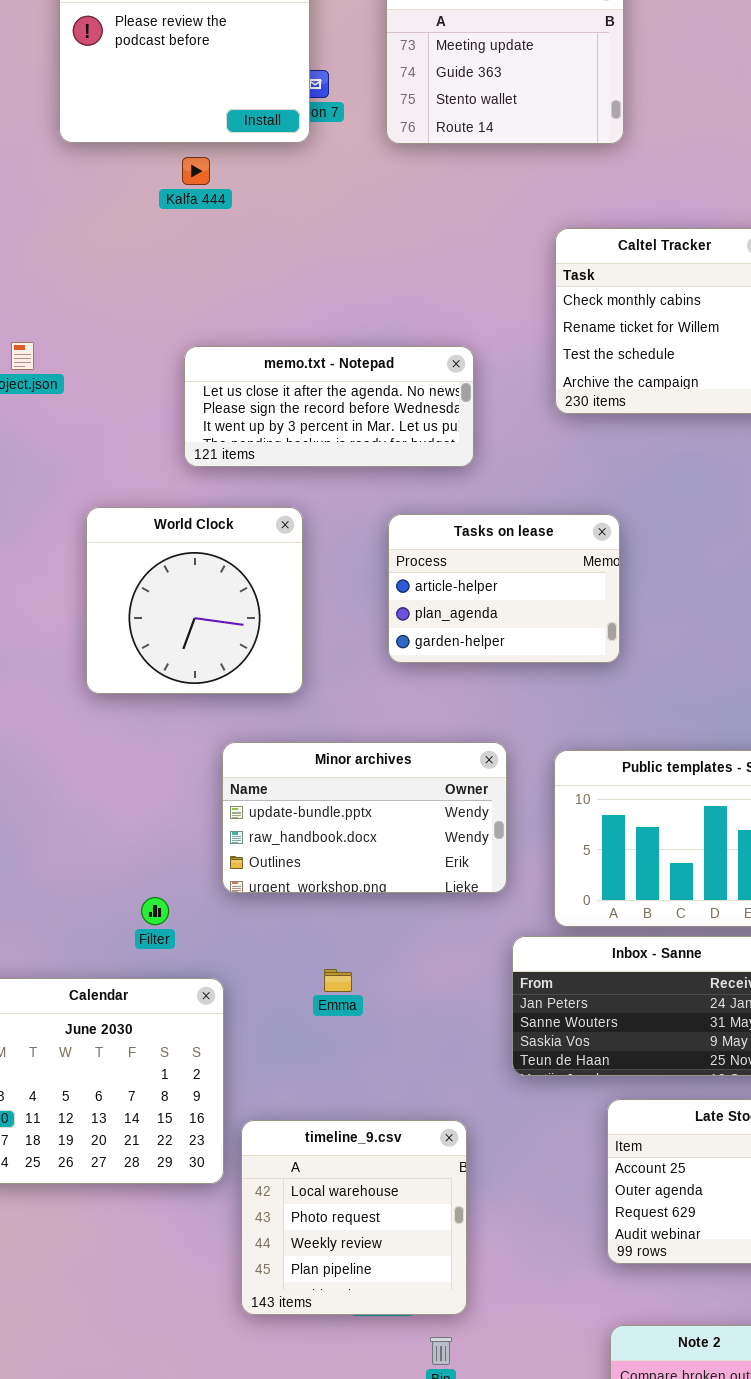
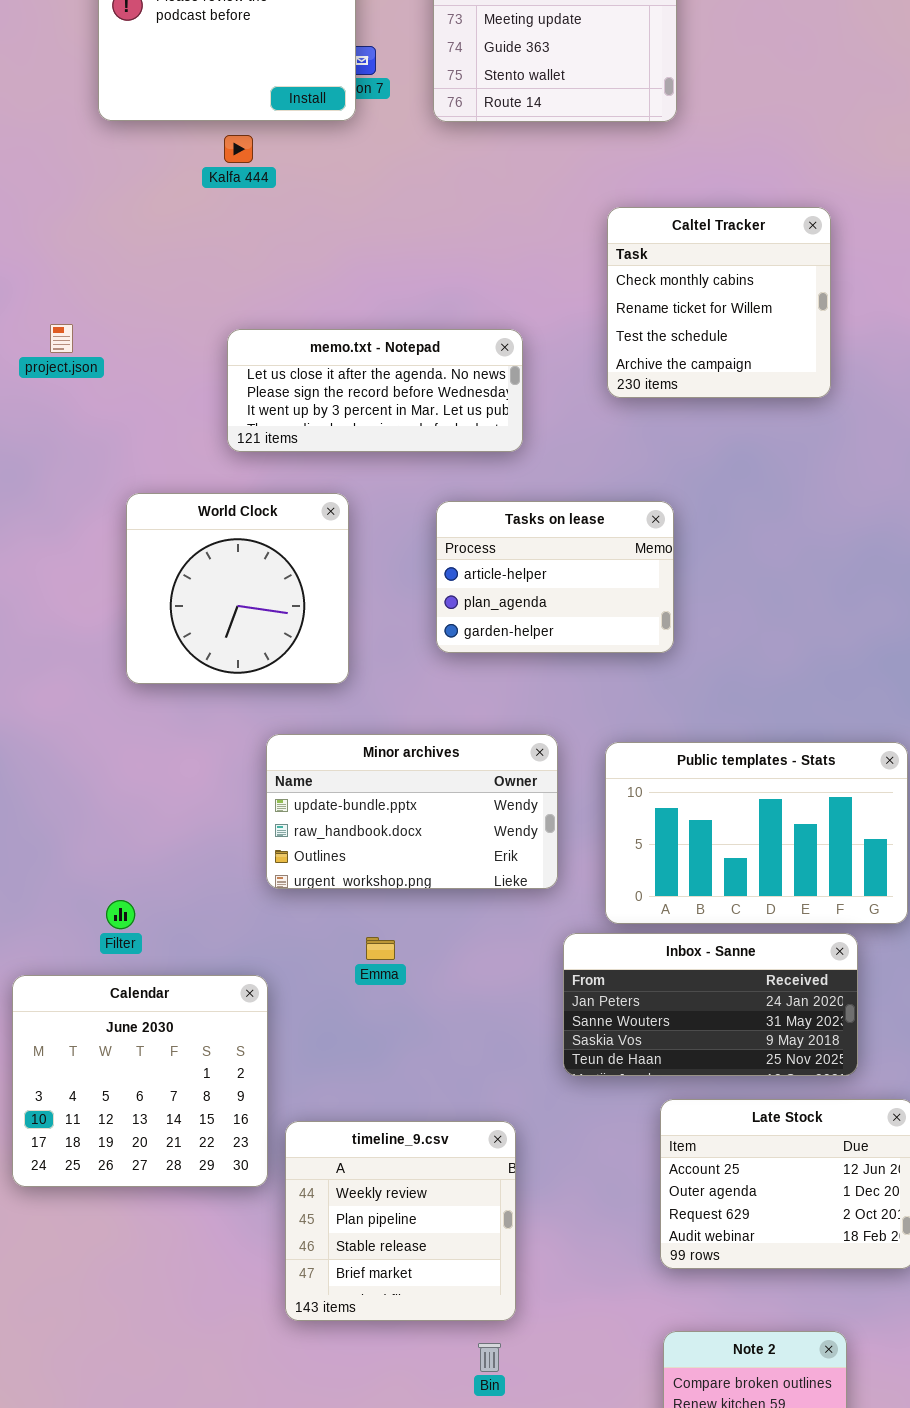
Filter: [141,897,169,925] -> [106,900,135,929], moved
Emma: [324,969,352,992] -> [366,937,395,960], moved
timeline_9.csv: [241,1120,467,1315] -> [285,1121,516,1321], scrolled down 2 rows

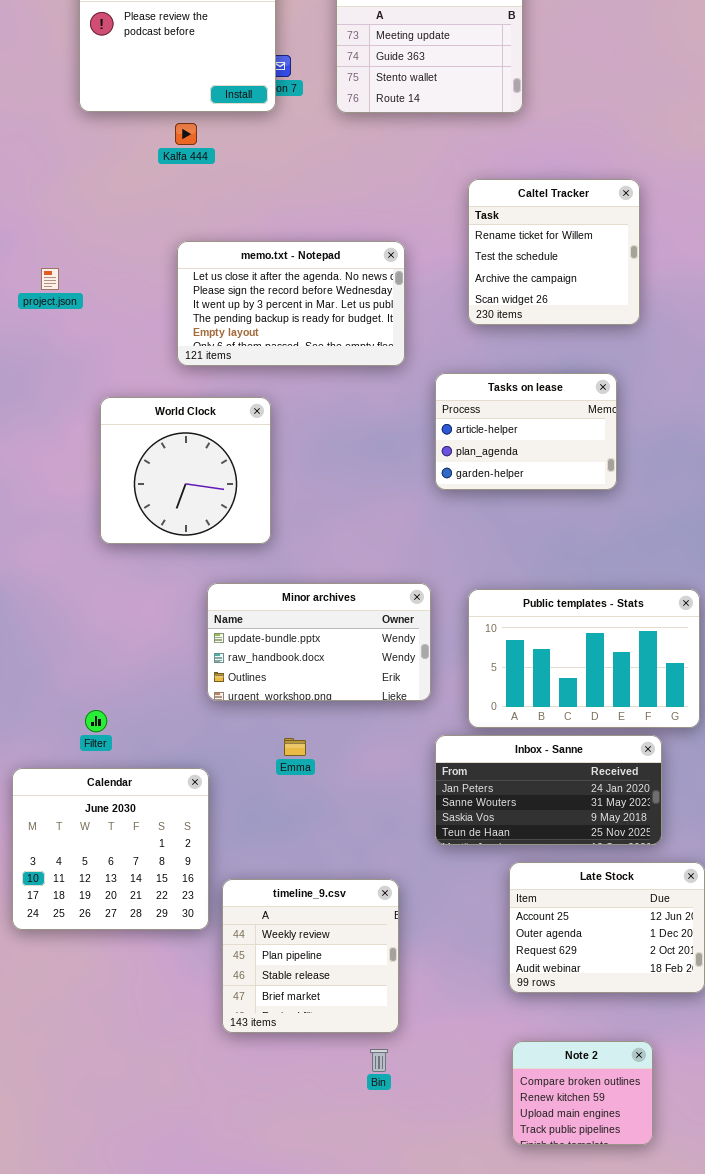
Caltel Tracker: [607,207,831,398] -> [468,179,640,325], scrolled down 1 row
memo.txt - Notepad: [227,329,523,452] -> [177,241,405,366], resized
Tasks on lease: [436,501,674,653] -> [435,373,617,490], moved

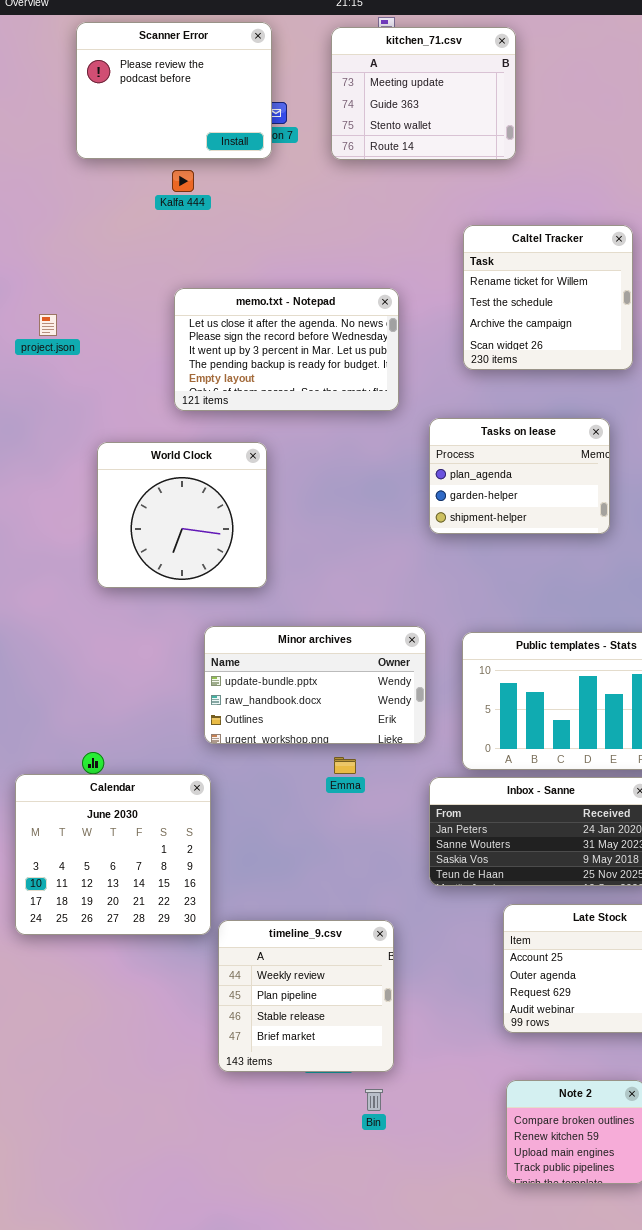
Tasks on lease: [435,373,617,490] -> [429,418,610,534], scrolled down 1 row
Emma: [284,738,306,756] -> [334,757,356,774], moved
Calendar: [12,768,209,930] -> [15,774,211,935], moved

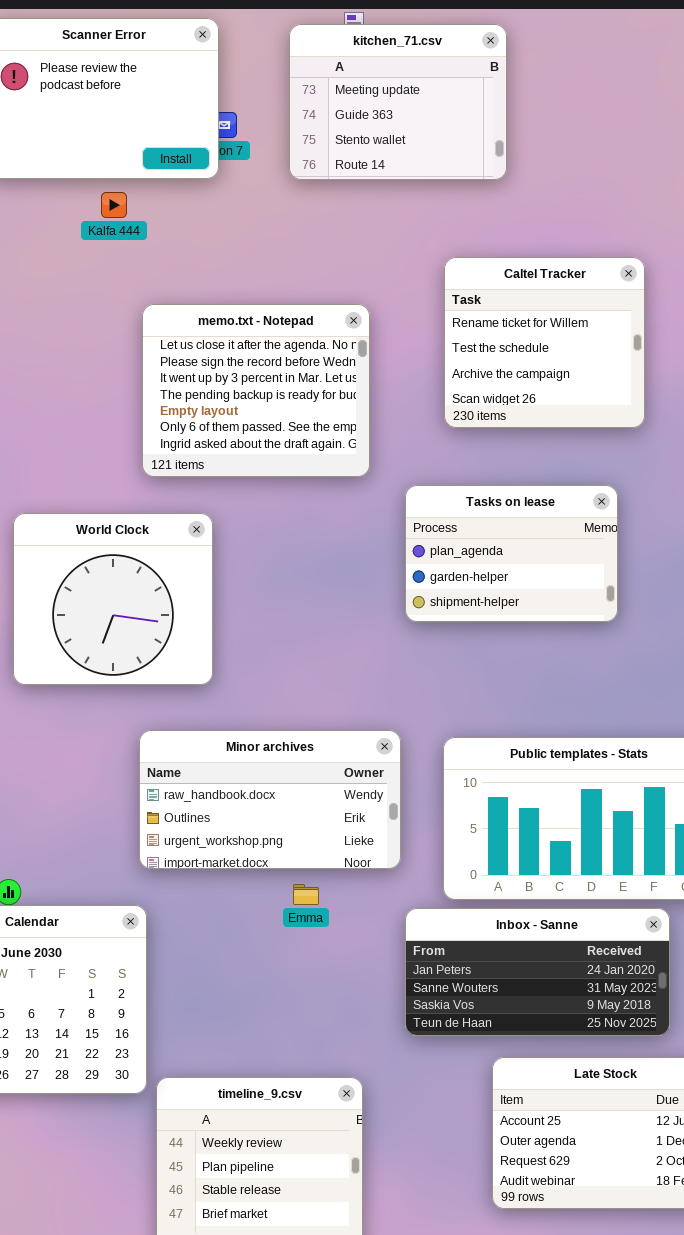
memo.txt - Notepad: [174,288,399,411] -> [142,304,370,477], resized
Minor archives: [204,626,426,744] -> [139,730,401,869], scrolled down 1 row

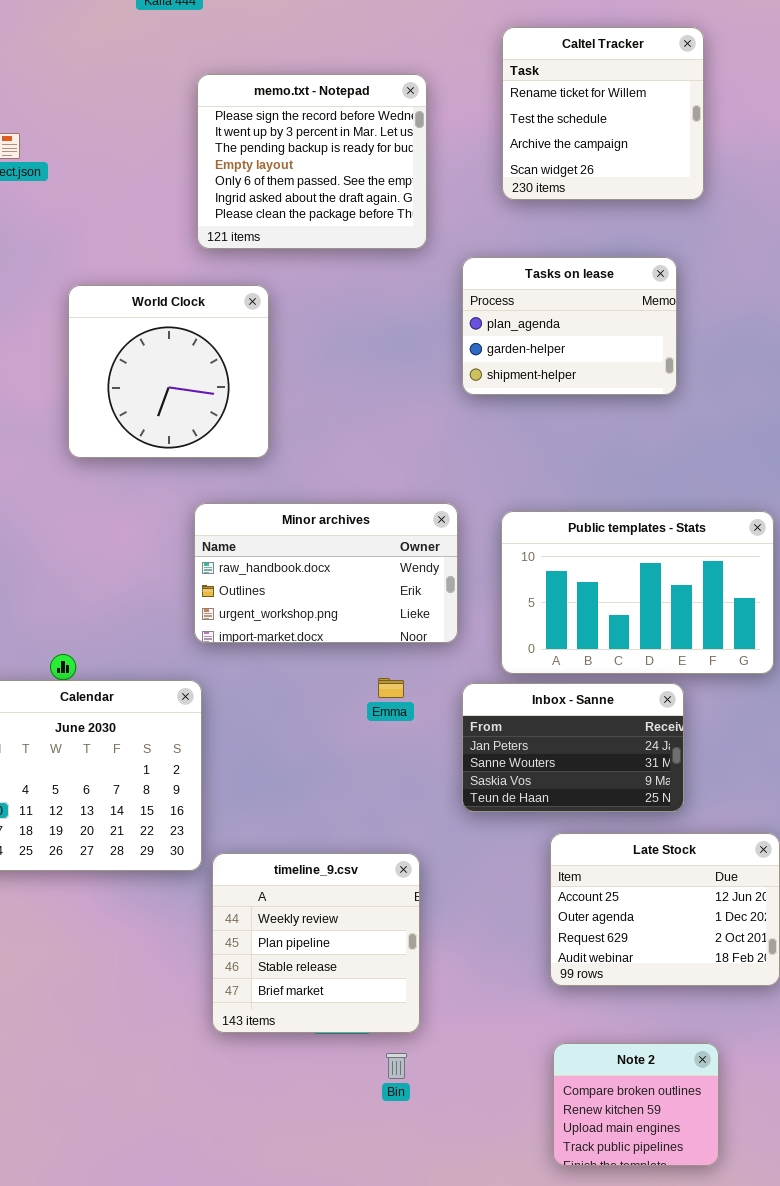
memo.txt - Notepad: [142,304,370,477] -> [197,74,427,249], scrolled down 1 row
Emma: [293,884,319,905] -> [378,678,404,698], moved
Inbox - Sanne: [405,908,670,1036] -> [462,683,684,812], resized

